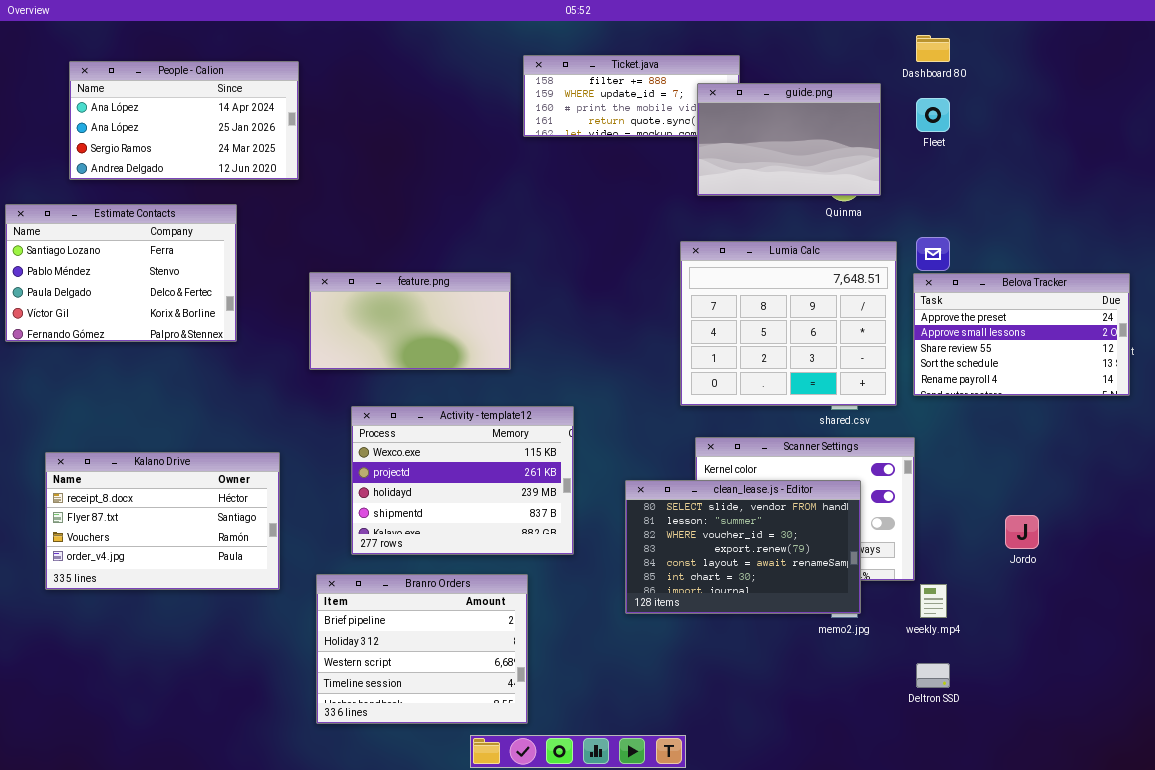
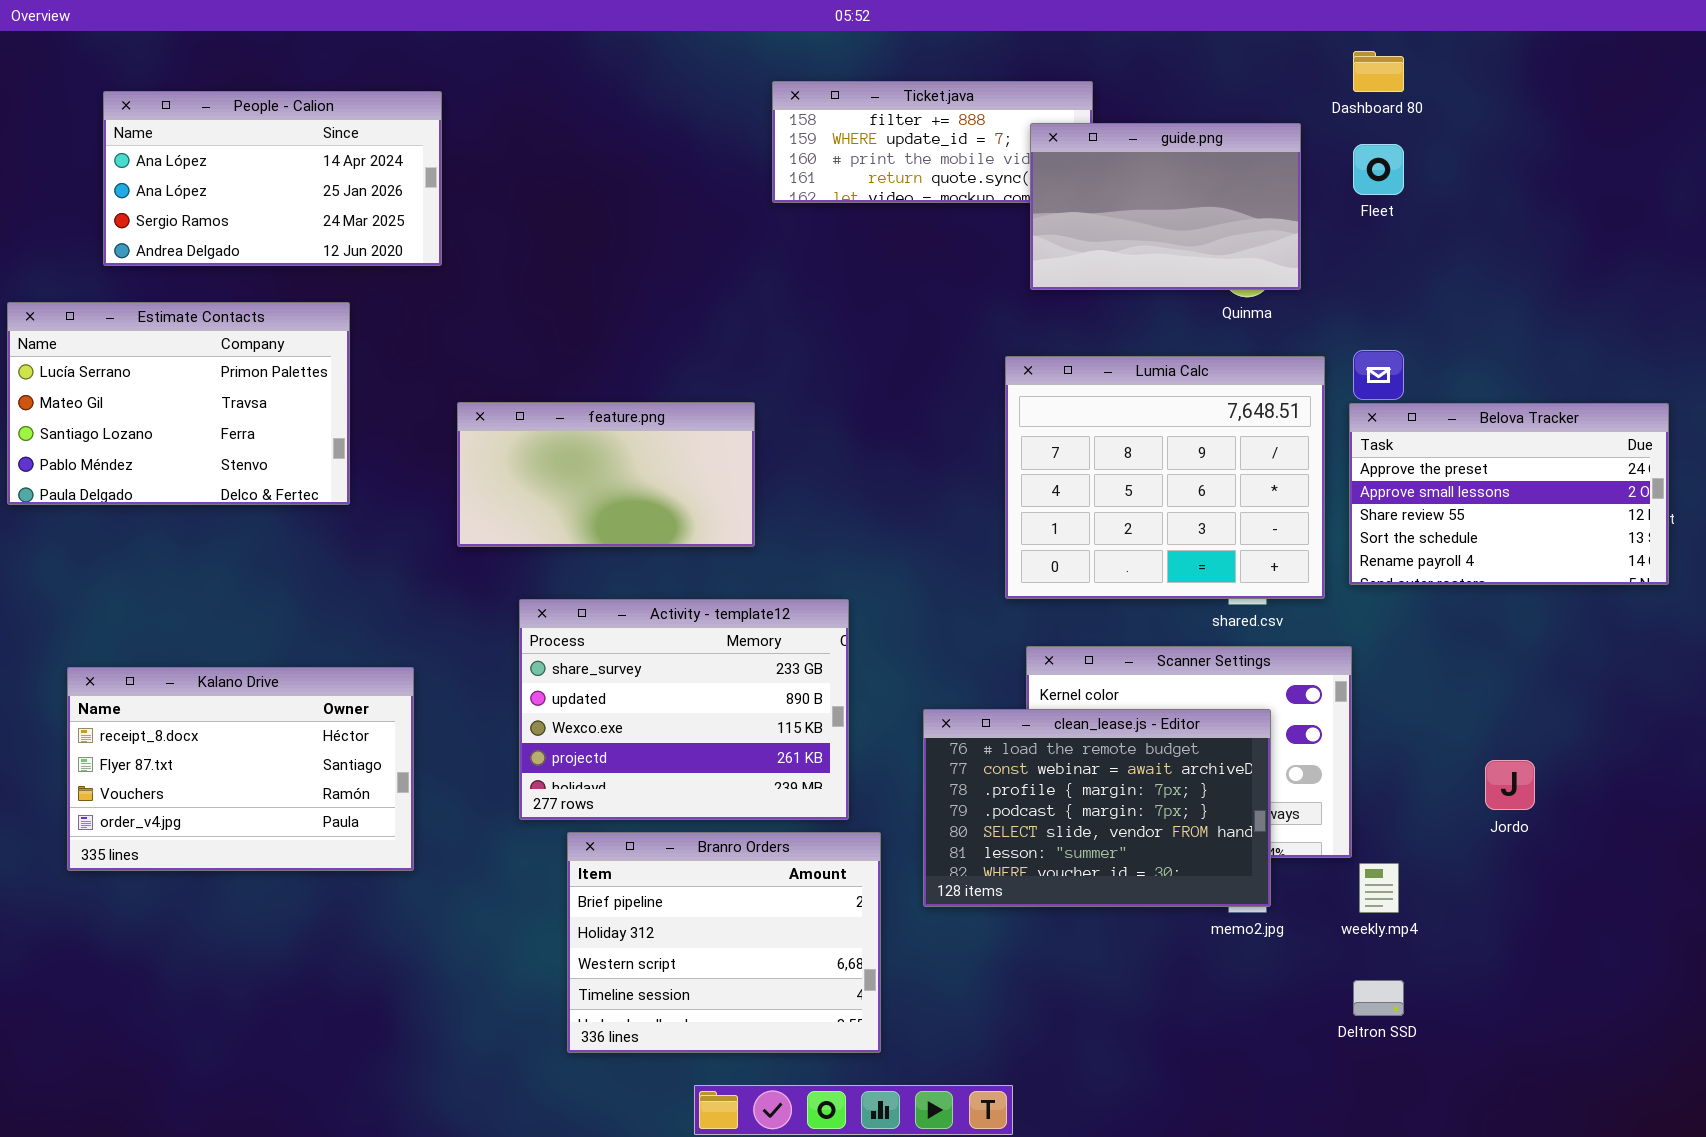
Estimate Contacts: [5,204,237,342] -> [7,302,350,505], scrolled up 2 rows
Activity - template12: [351,406,574,555] -> [519,599,849,820], scrolled up 2 rows
clean_lease.js - Editor: [625,480,861,614] -> [923,709,1271,907], scrolled up 4 rows
Branro Orders: [316,574,528,724] -> [567,832,881,1053], moved

